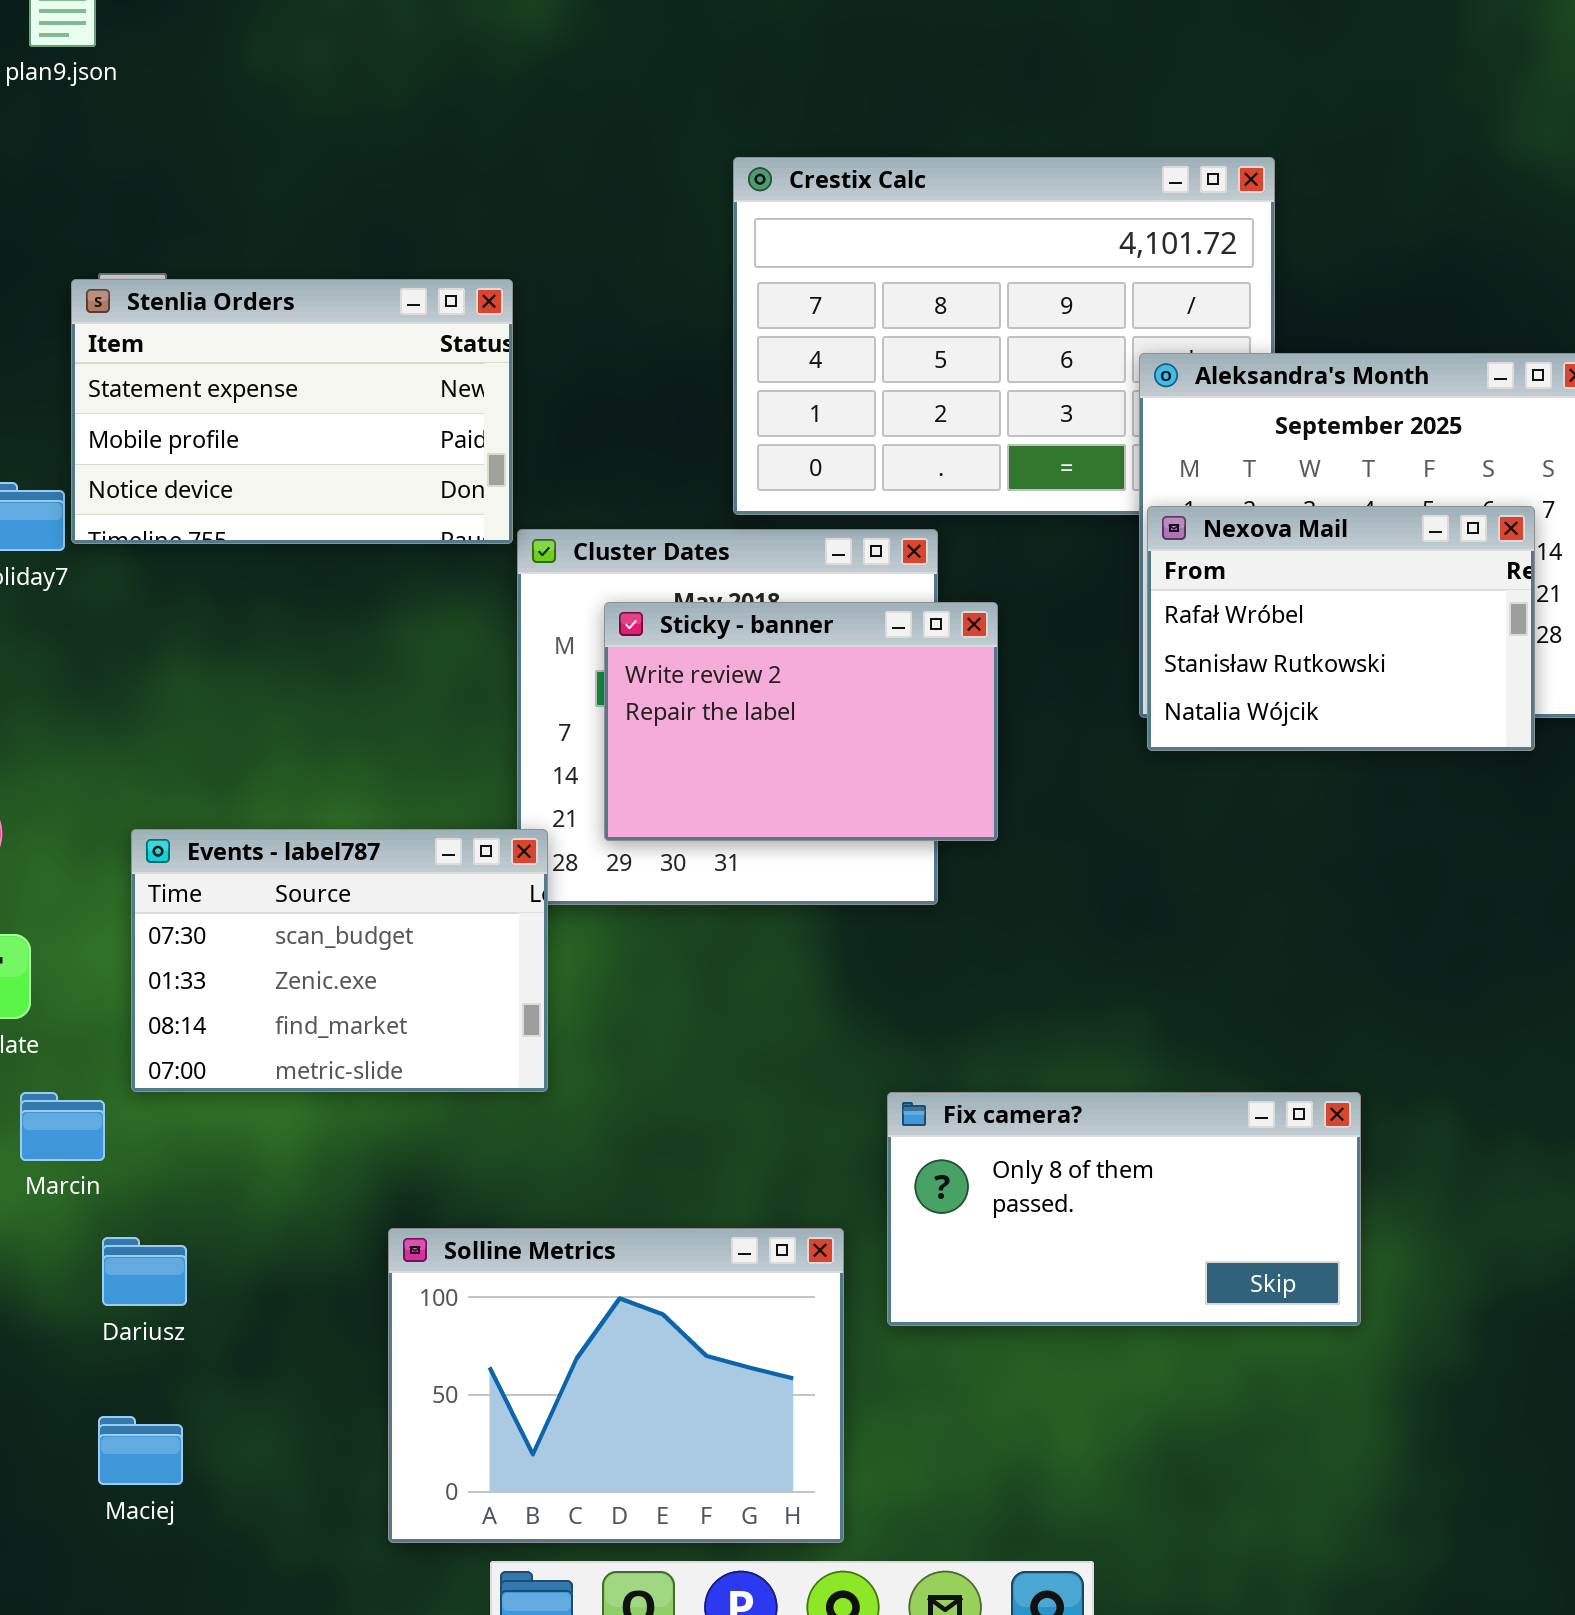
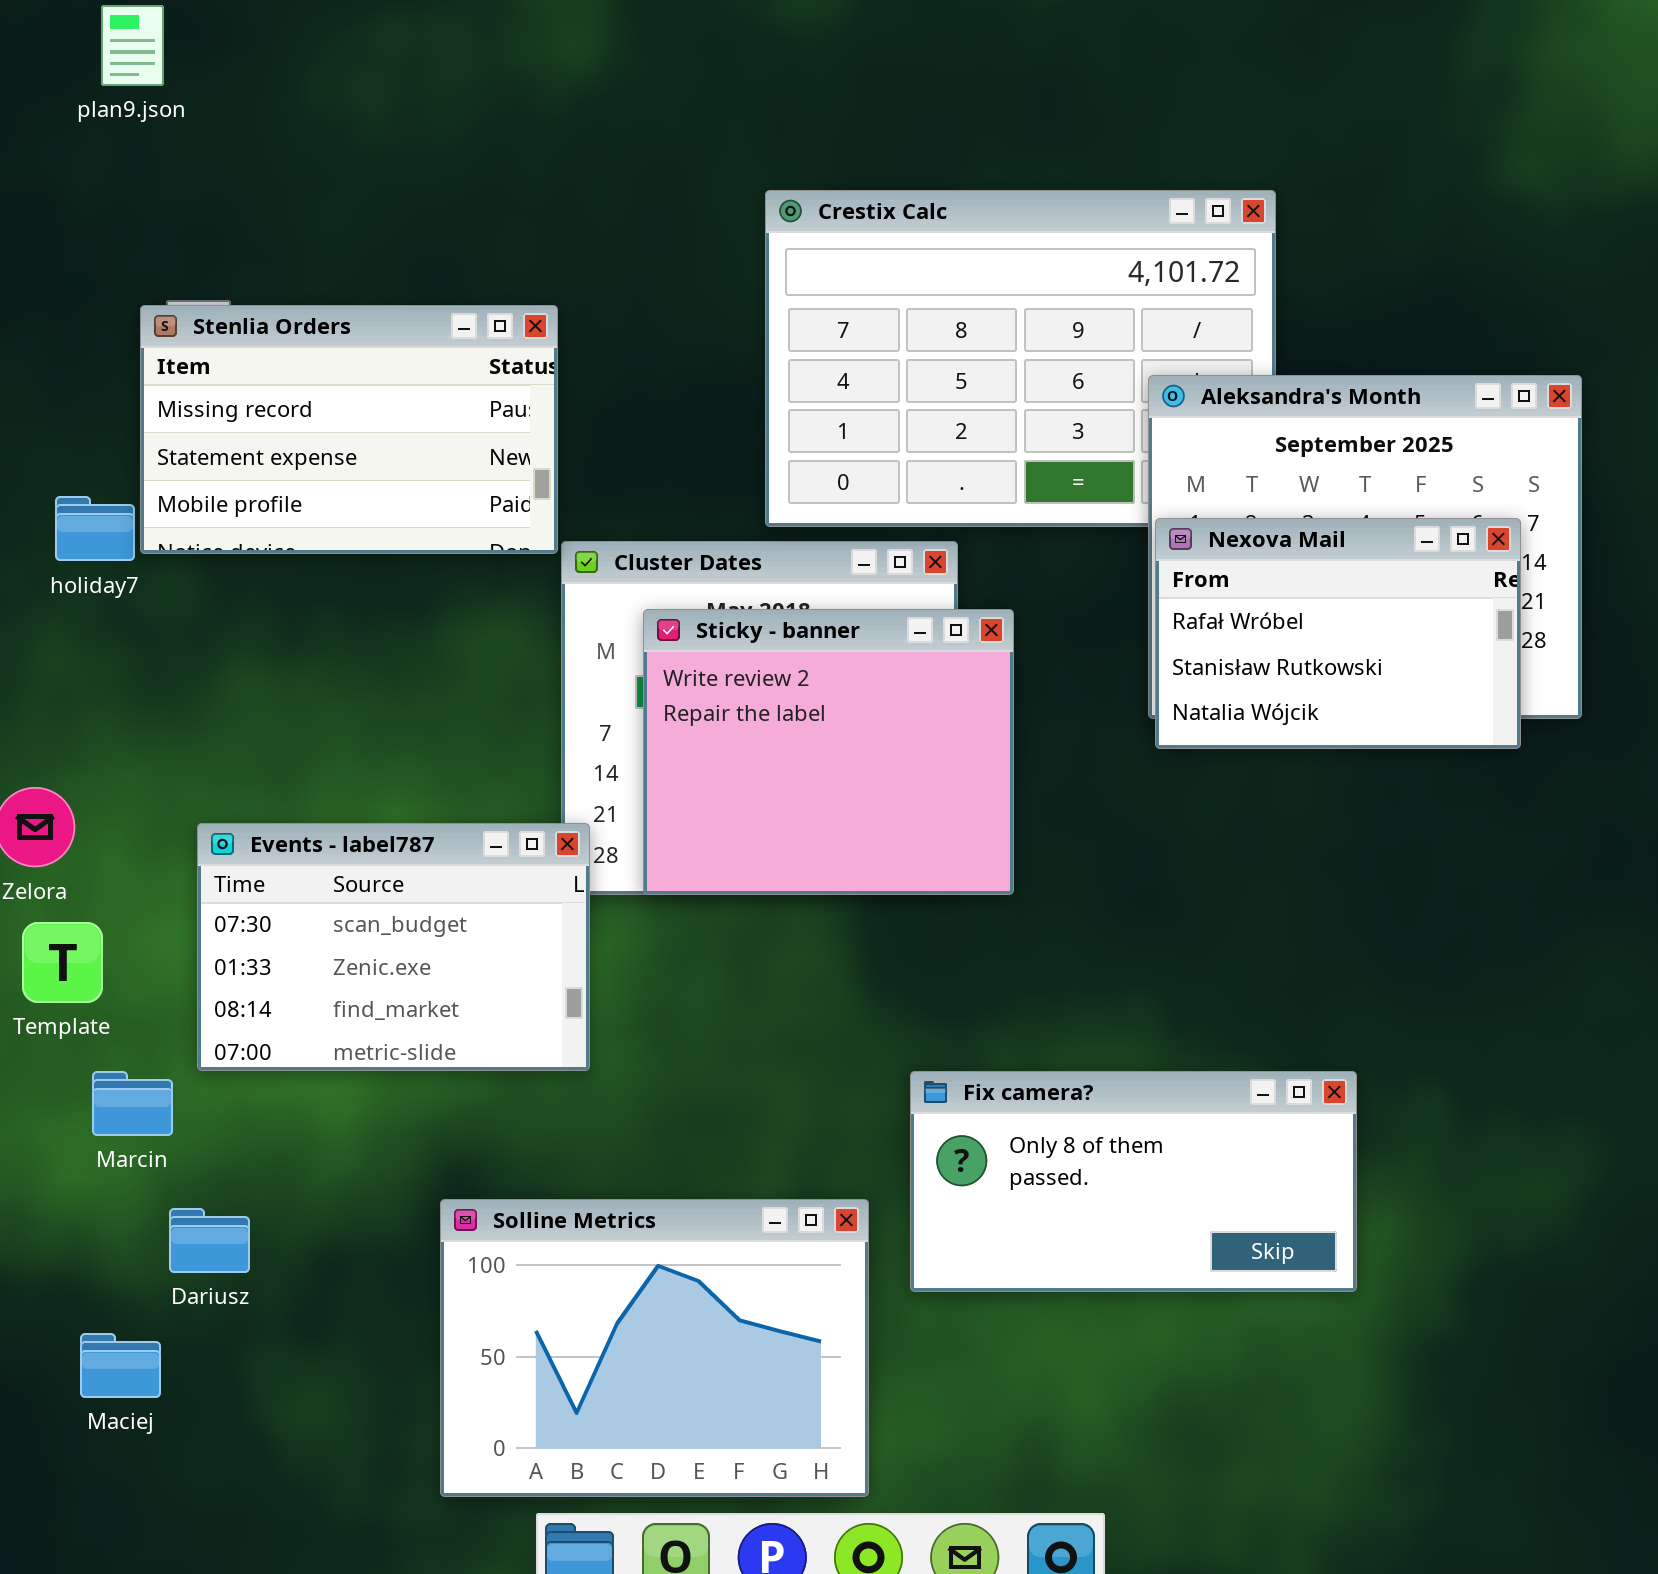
Stenlia Orders: [71,279,513,544] -> [140,305,558,554], scrolled up 1 row
Sticky - banner: [604,602,998,841] -> [643,609,1014,895], resized
Maciej: [98,1416,183,1485] -> [80,1333,161,1398], moved

